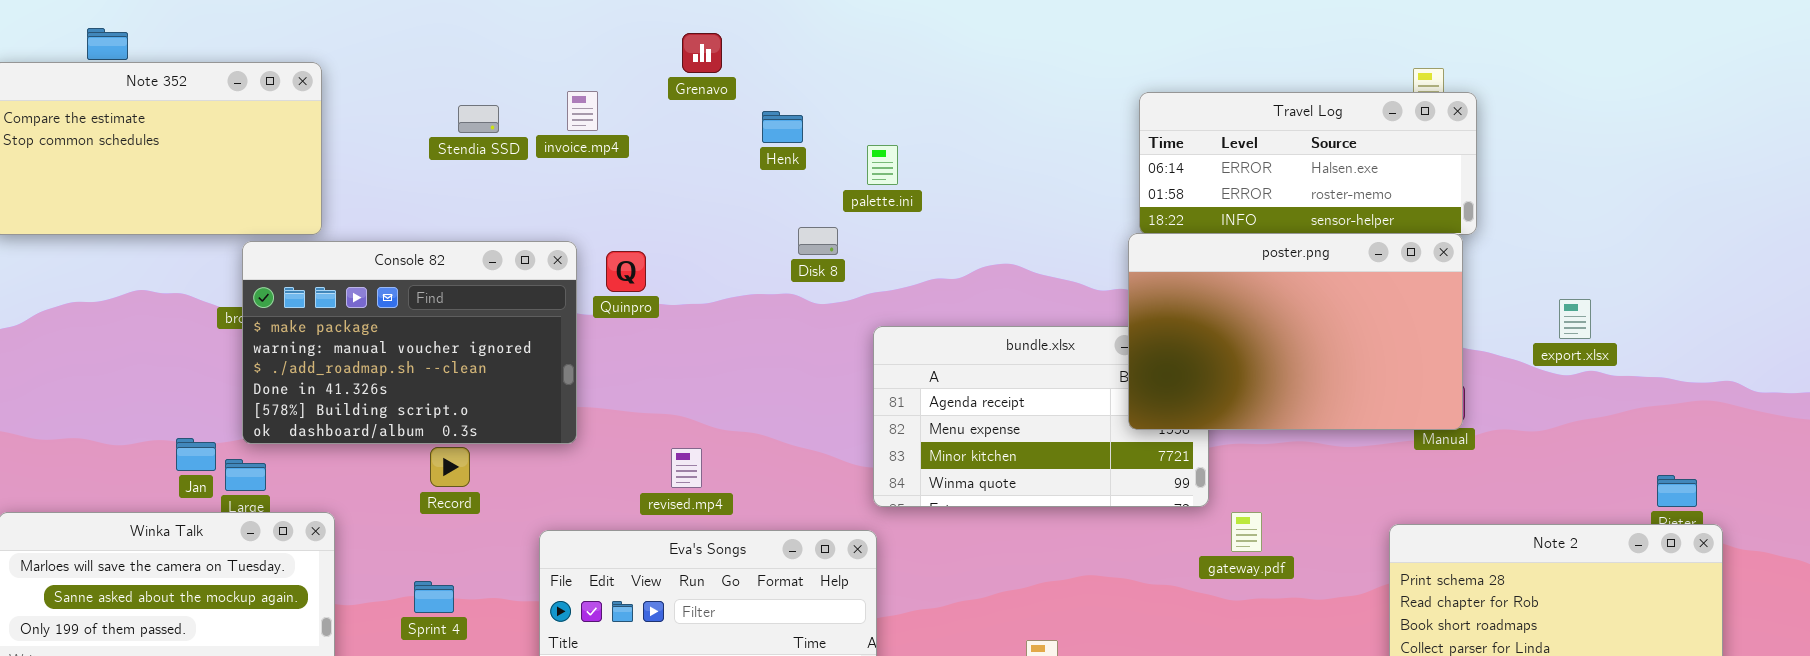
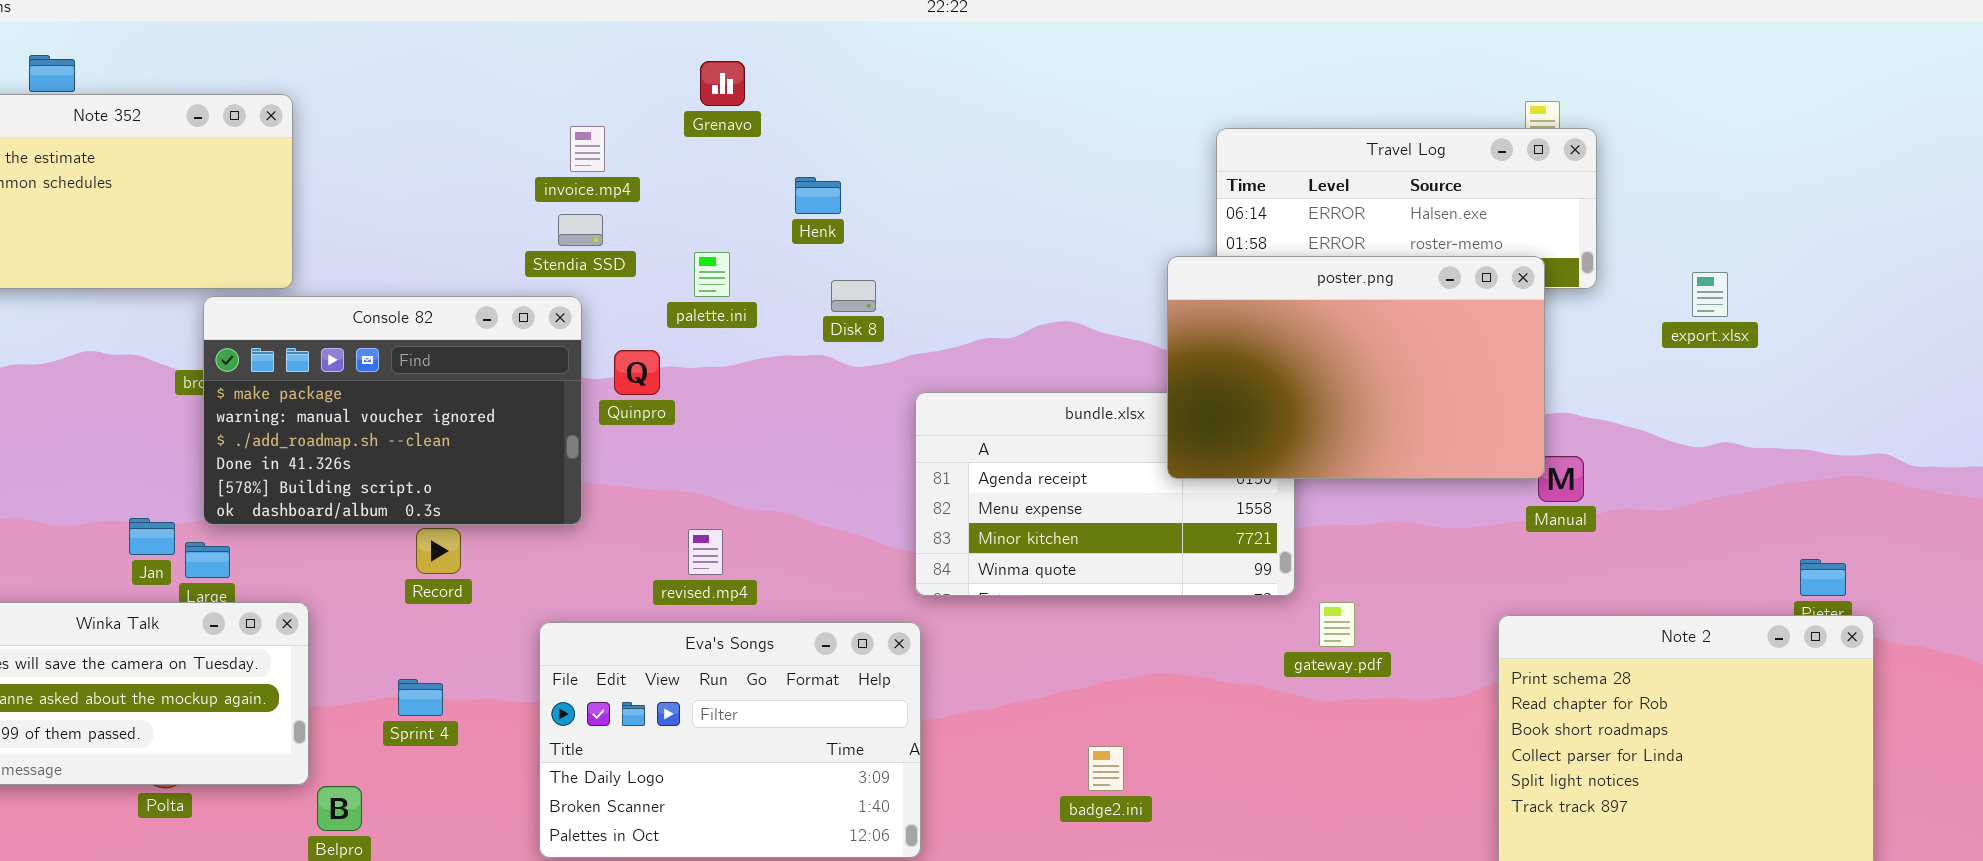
Stendia SSD: [458,105,499,133] -> [558,214,603,246], moved
Henk: [762,111,803,143] -> [795,177,841,214], moved
palette.ini: [867,145,898,185] -> [694,252,730,297], moved
poster.png: [1128,233,1463,430] -> [1167,256,1545,479], moved
Quinpro: [606,251,646,292] -> [614,350,660,395], moved
export.xlsx: [1559,299,1591,339] -> [1692,272,1728,317], moved

